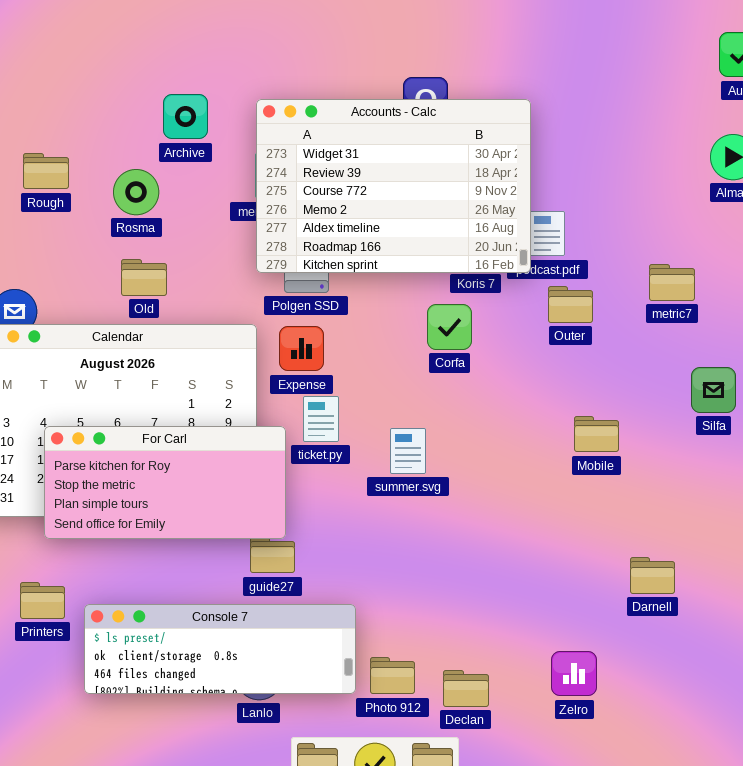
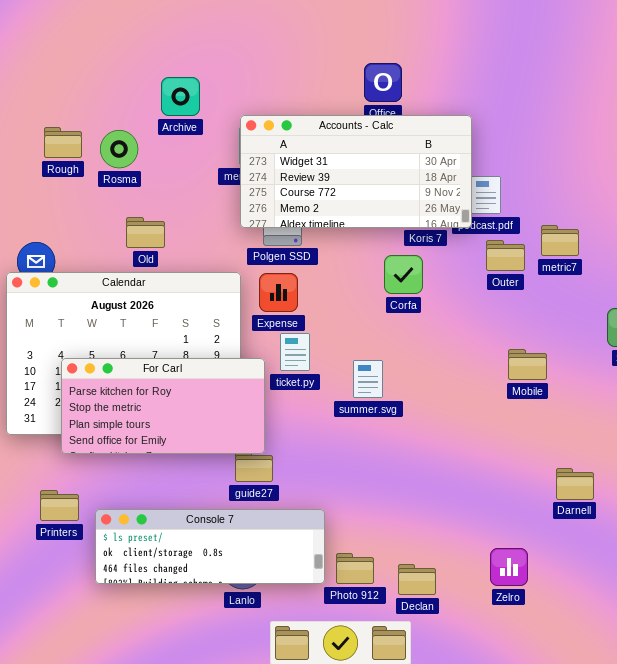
Accounts - Calc: [256,99,531,273] -> [240,115,472,228], resized
Rosma: [113,169,159,215] -> [100,130,138,168], moved
metric7: [649,264,695,301] -> [541,225,579,256], moved

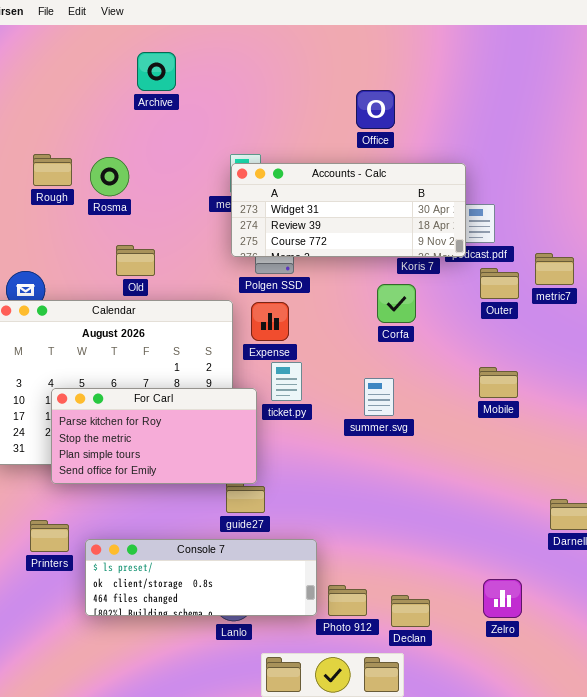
Archive: [161,77,200,116] -> [137,52,176,91], moved
Accounts - Calc: [240,115,472,228] -> [231,163,466,257], resized
Mobile: [508,349,547,380] -> [479,367,518,398], moved
summer.svg: [353,360,383,398] -> [364,378,394,416], moved

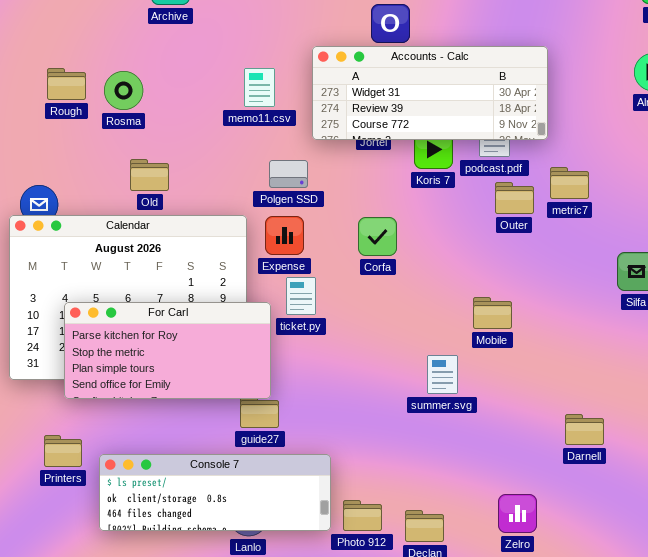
Accounts - Calc: [231,163,466,257] -> [312,46,548,140], moved
Corfa: [377,284,416,323] -> [358,217,397,256], moved
Mobile: [479,367,518,398] -> [473,297,512,329], moved
summer.svg: [364,378,394,416] -> [427,355,458,394], moved

